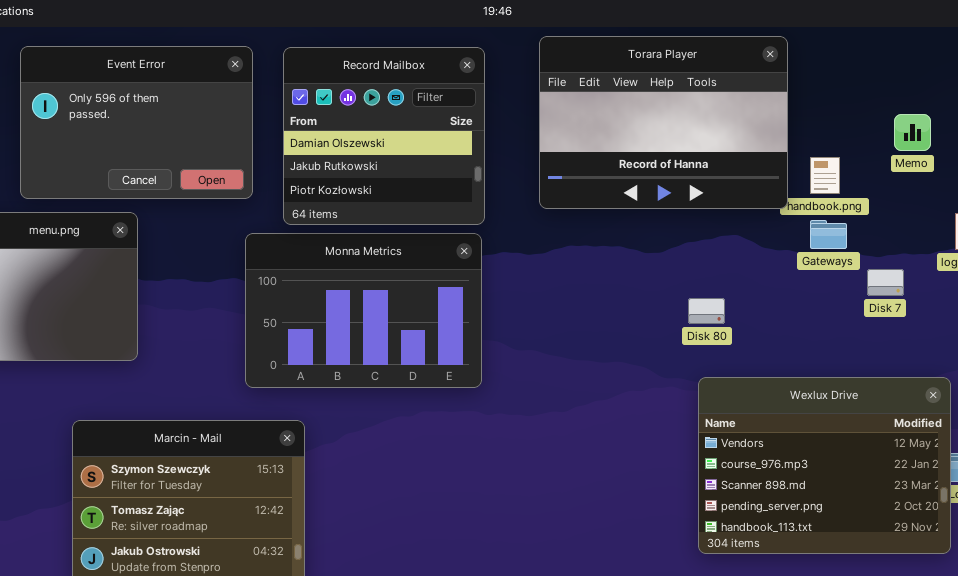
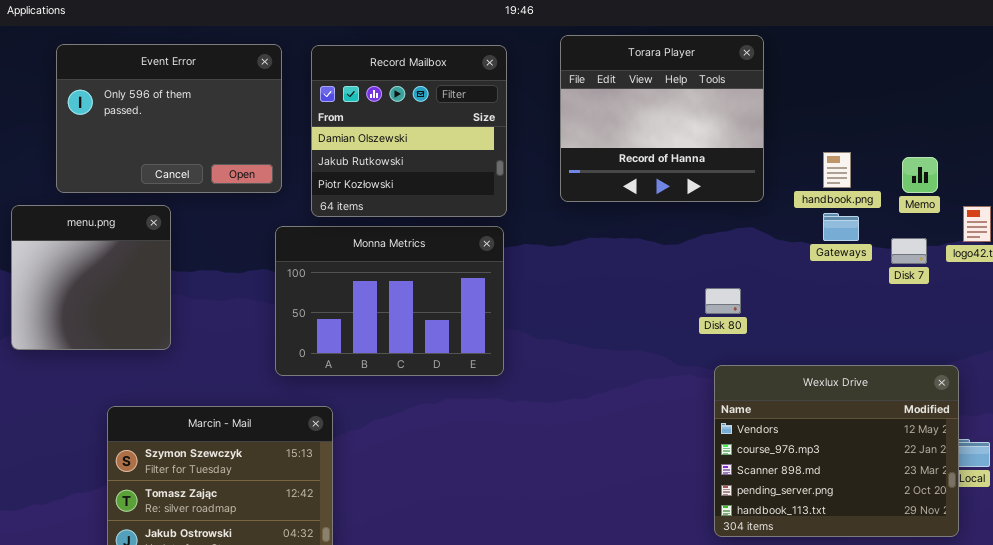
Torara Player: [539,36,788,209] -> [560,35,764,202], resized
Memo: [894,114,931,151] -> [902,157,938,193], moved
Disk 7: [867,269,904,296] -> [891,238,927,264], moved

